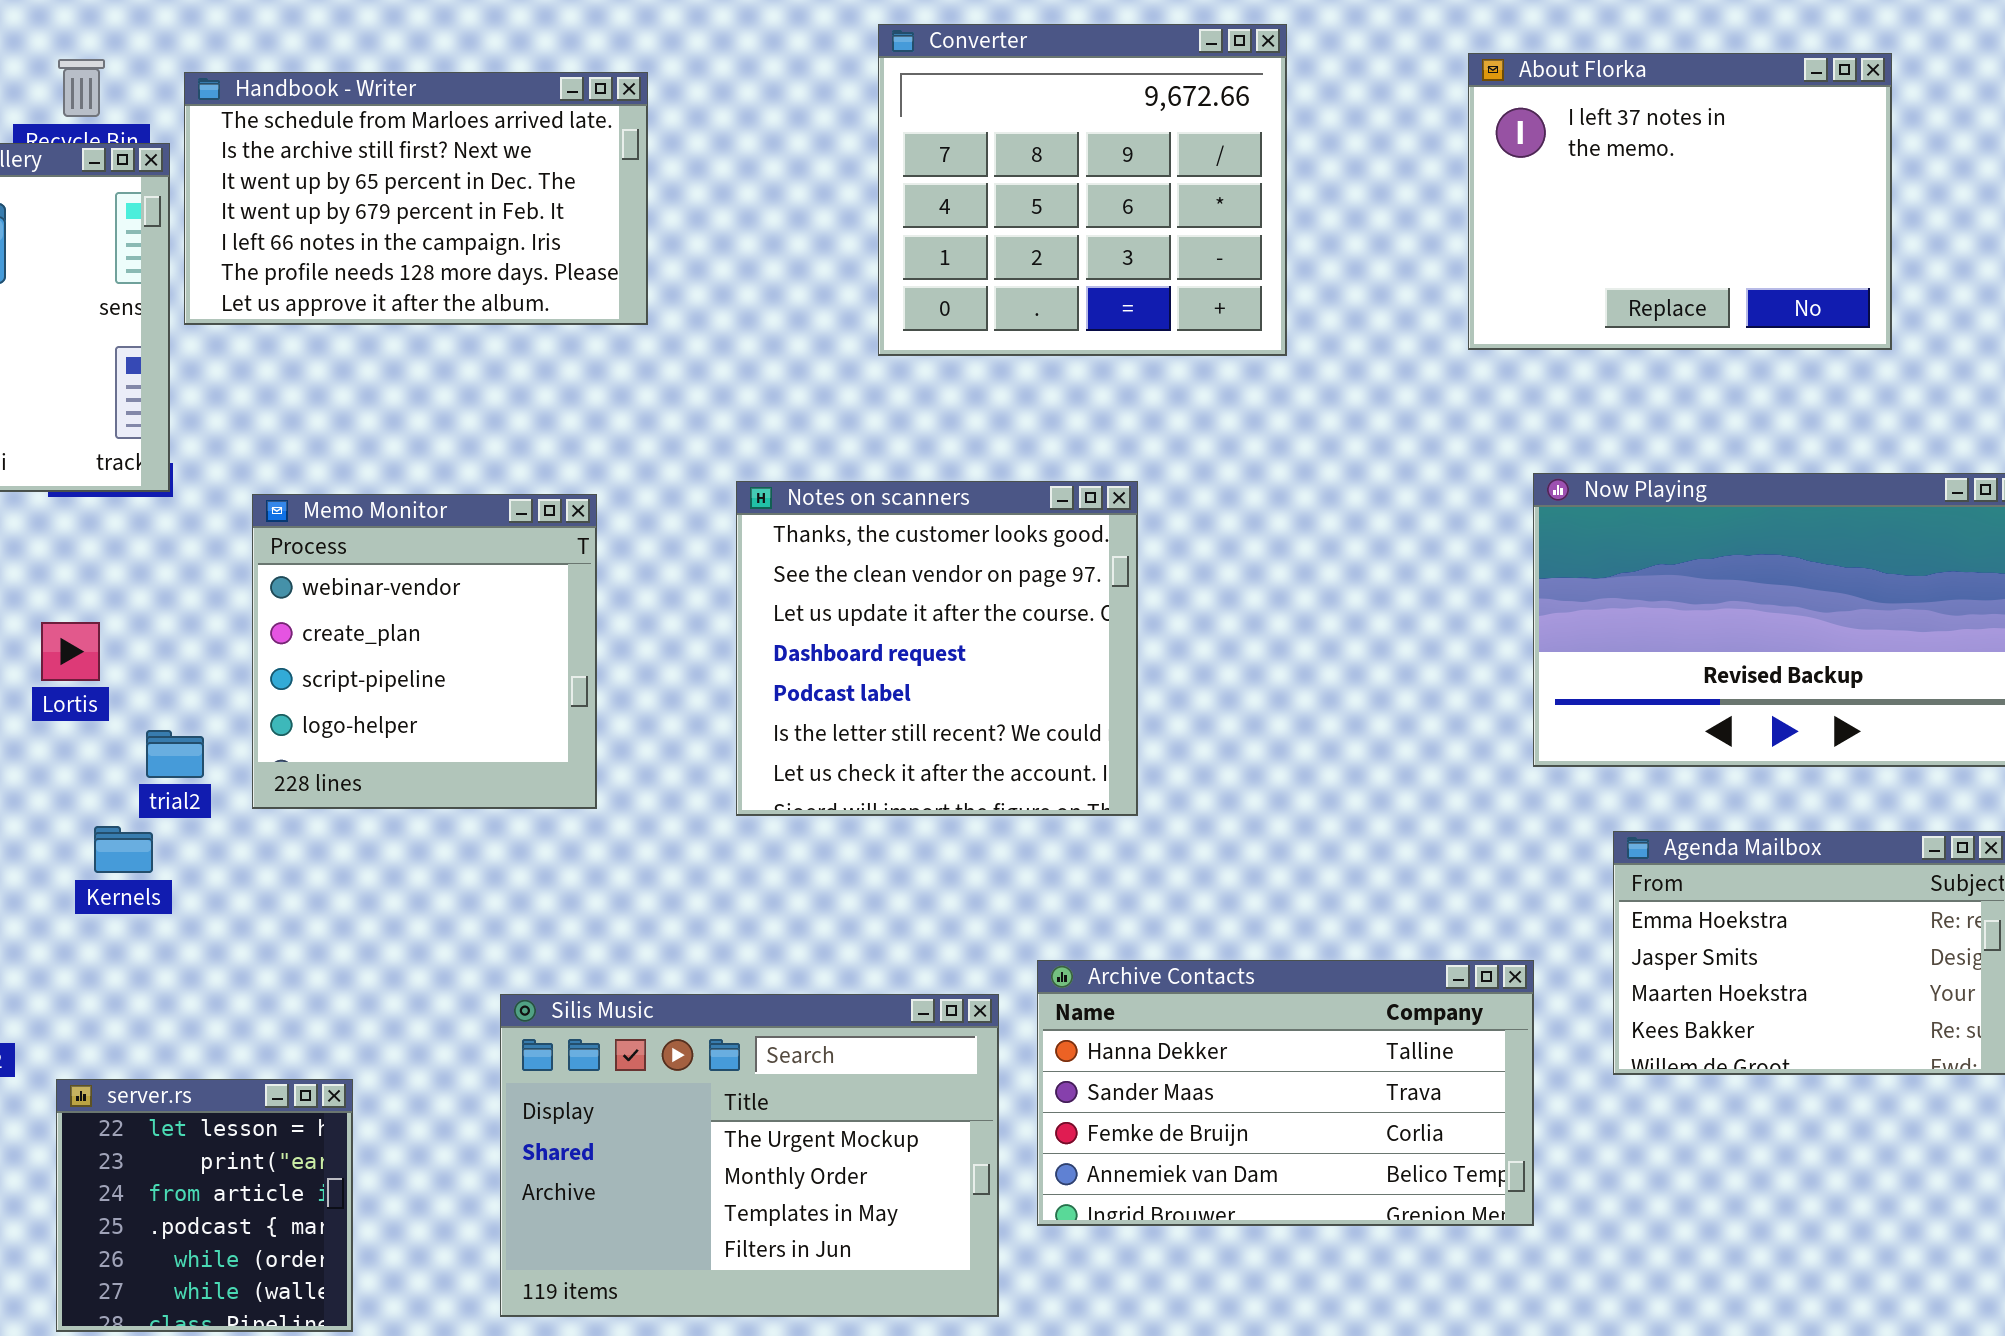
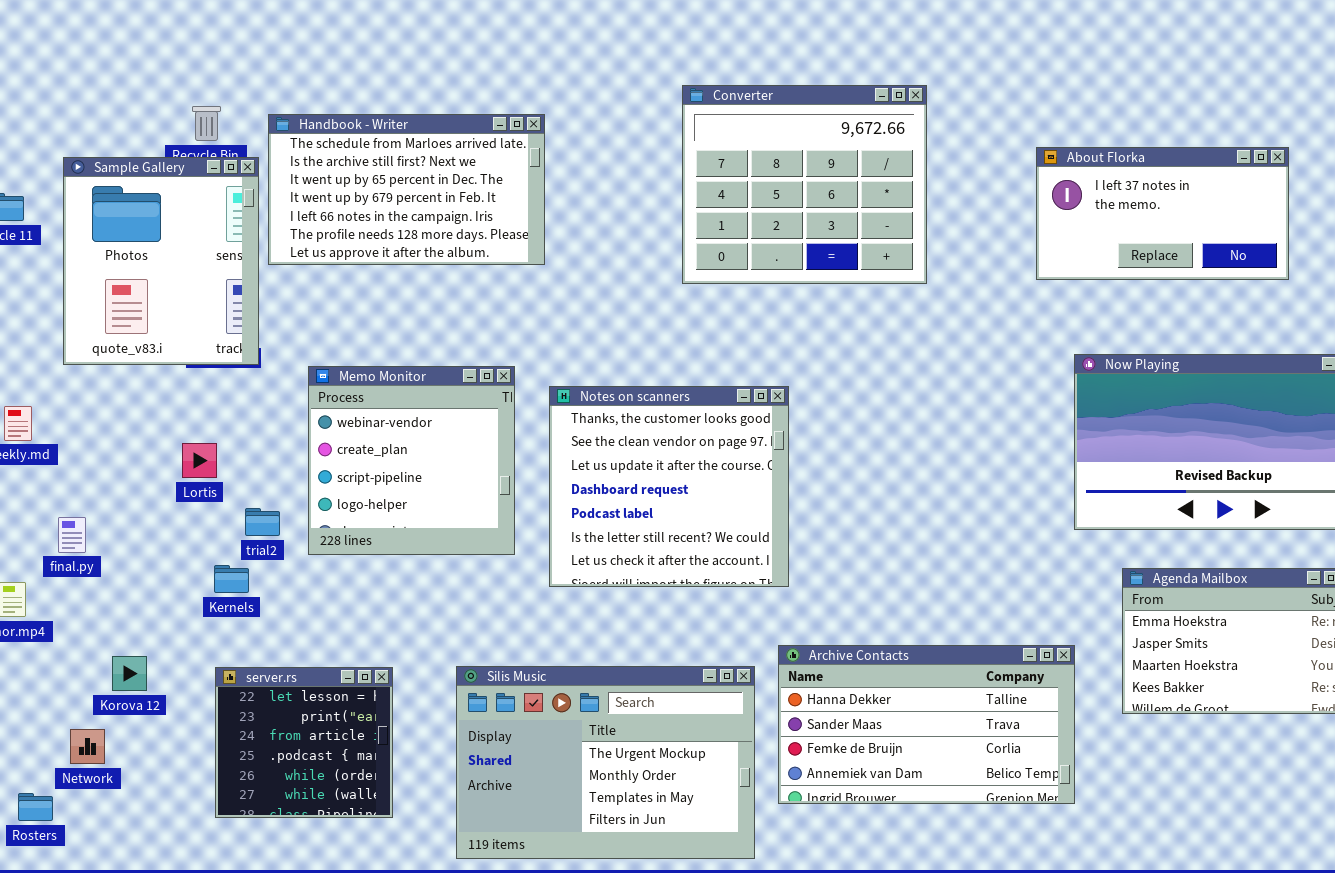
About Florka: [1468,53,1892,350] -> [1036,147,1289,280], resized
Notes on scanners: [736,481,1138,816] -> [549,386,789,587], moved
server.rs: [56,1079,353,1332] -> [215,667,393,818], moved

